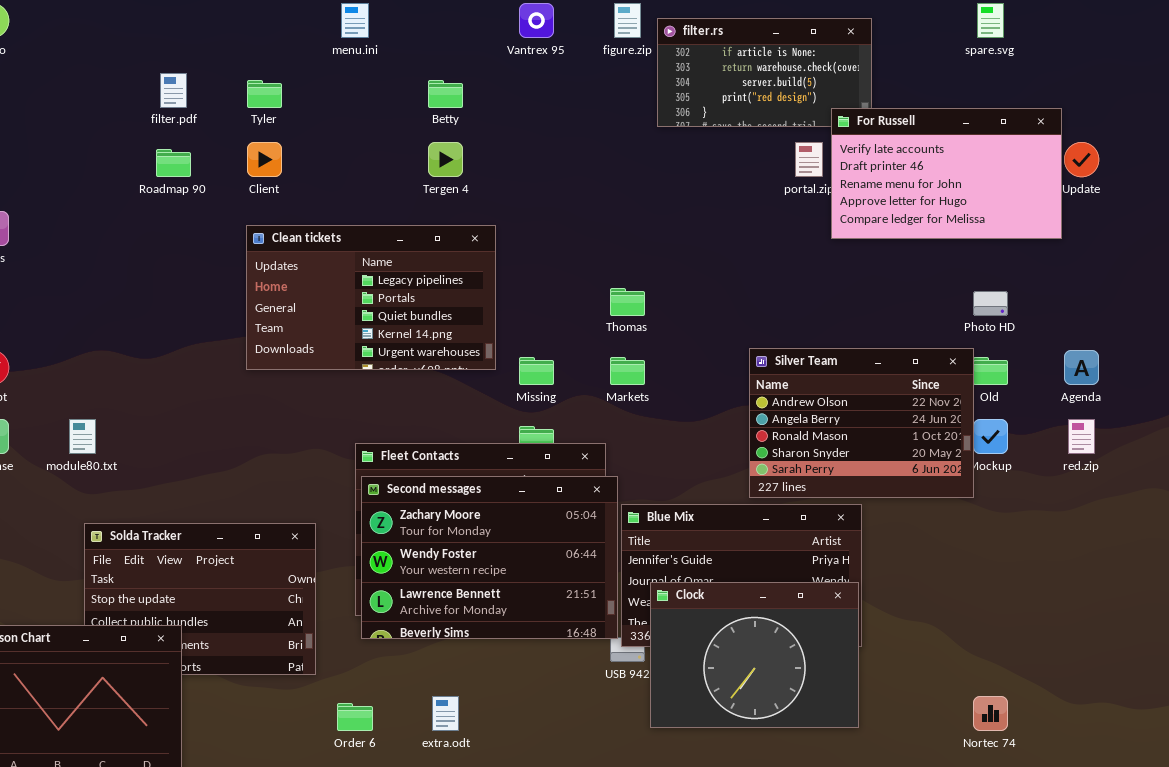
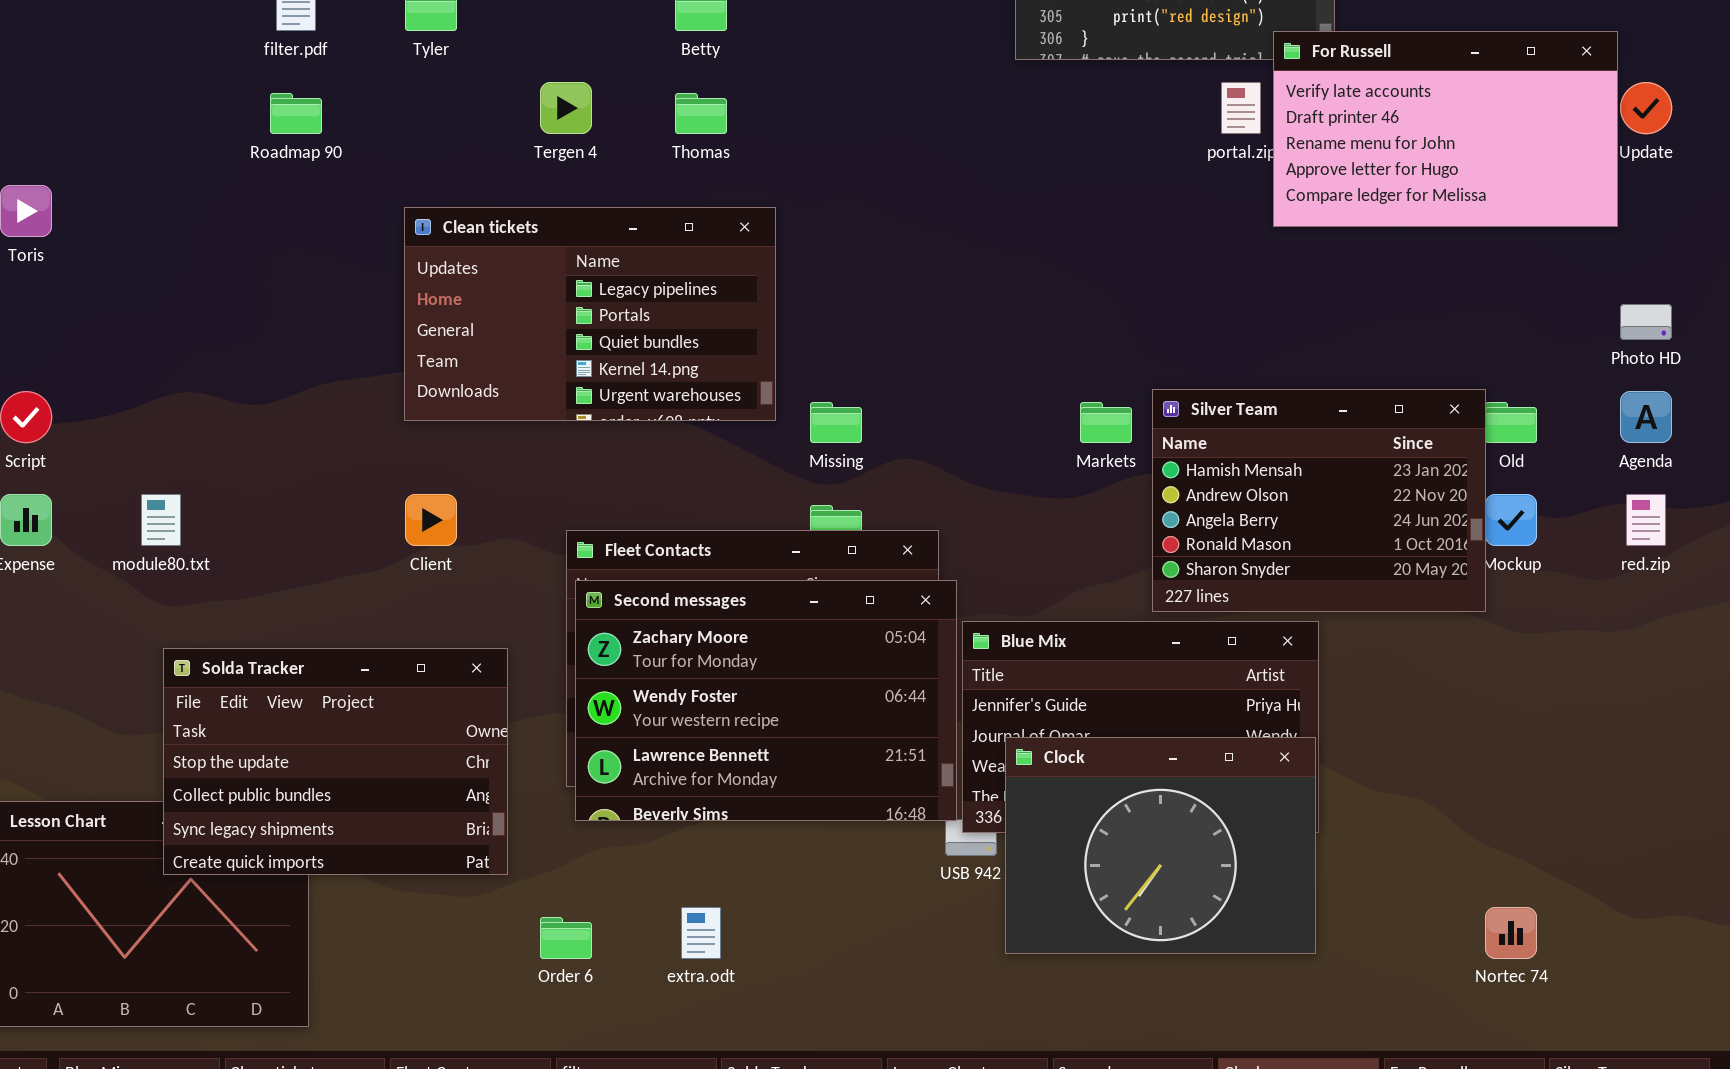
Client: [247,142,282,177] -> [405,494,457,546], moved
Tergen 4: [428,142,463,177] -> [540,82,592,134], moved
Thomas: [610,288,645,316] -> [675,93,727,134], moved
Photo HD: [973,291,1008,316] -> [1620,304,1672,340], moved
Silver Team: [749,348,974,498] -> [1152,389,1486,612], scrolled up 1 row
Markets: [610,357,645,385] -> [1080,402,1132,443], moved
Solda Tracker: [84,523,316,675] -> [163,648,508,875], raised

